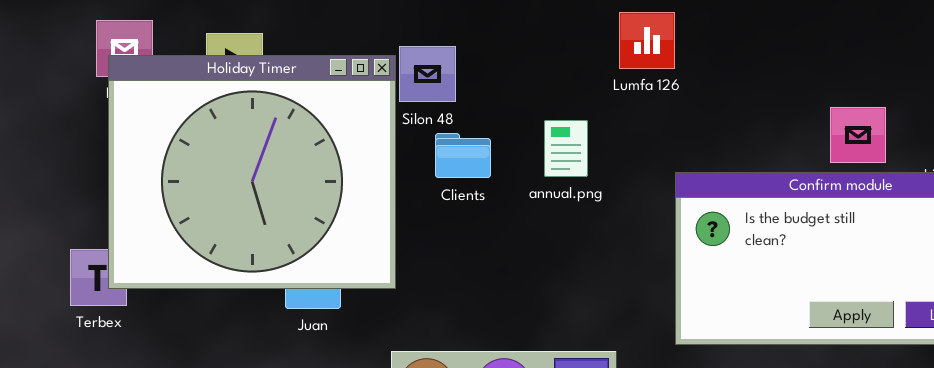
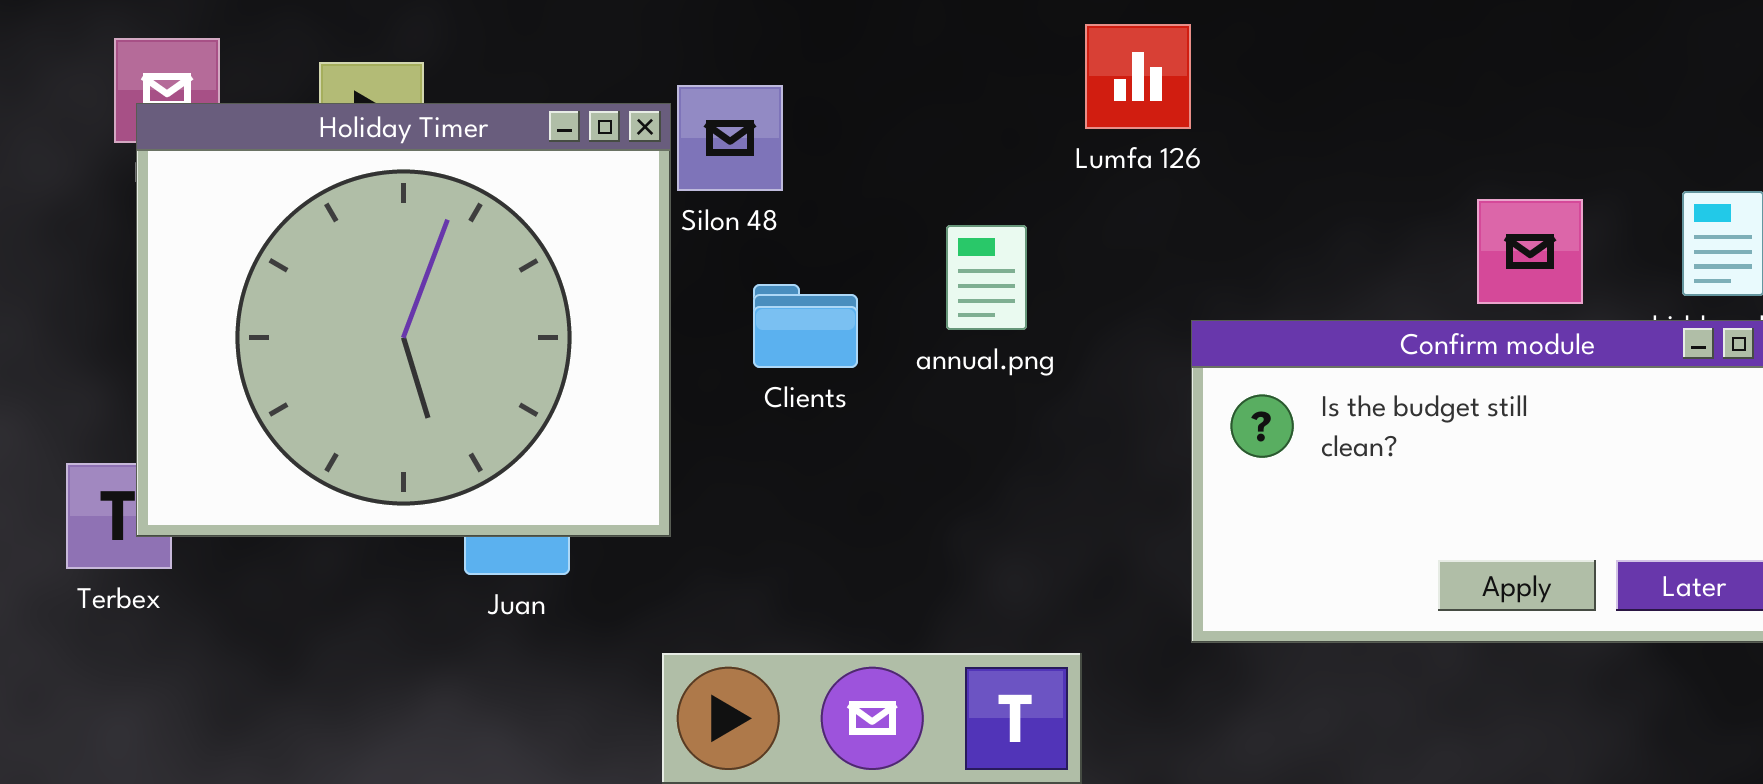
Clients: [435,133,491,178] -> [753,284,858,368], moved

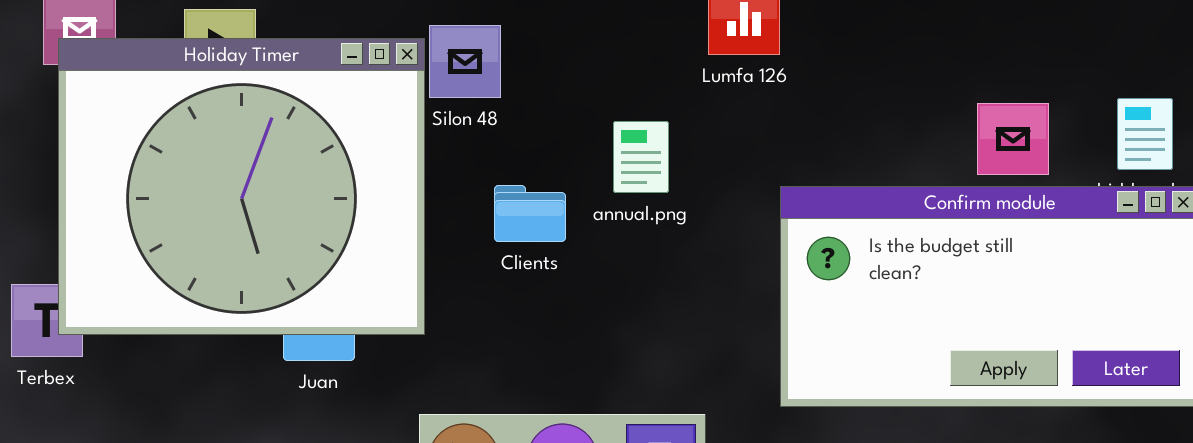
Clients: [753,284,858,368] -> [494,185,566,242], moved

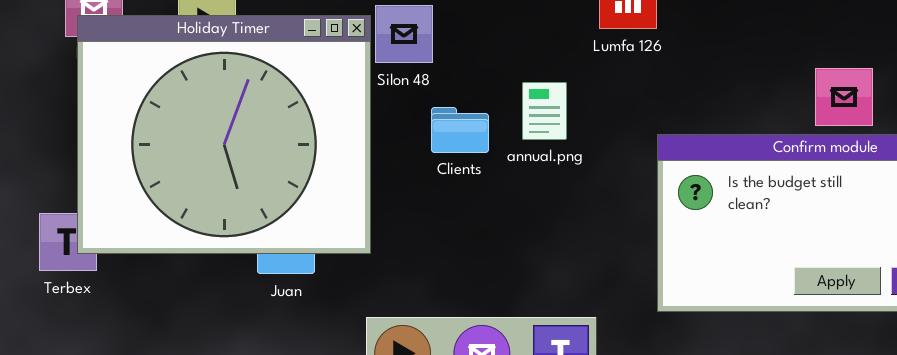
Clients: [494,185,566,242] -> [431,107,489,153], moved

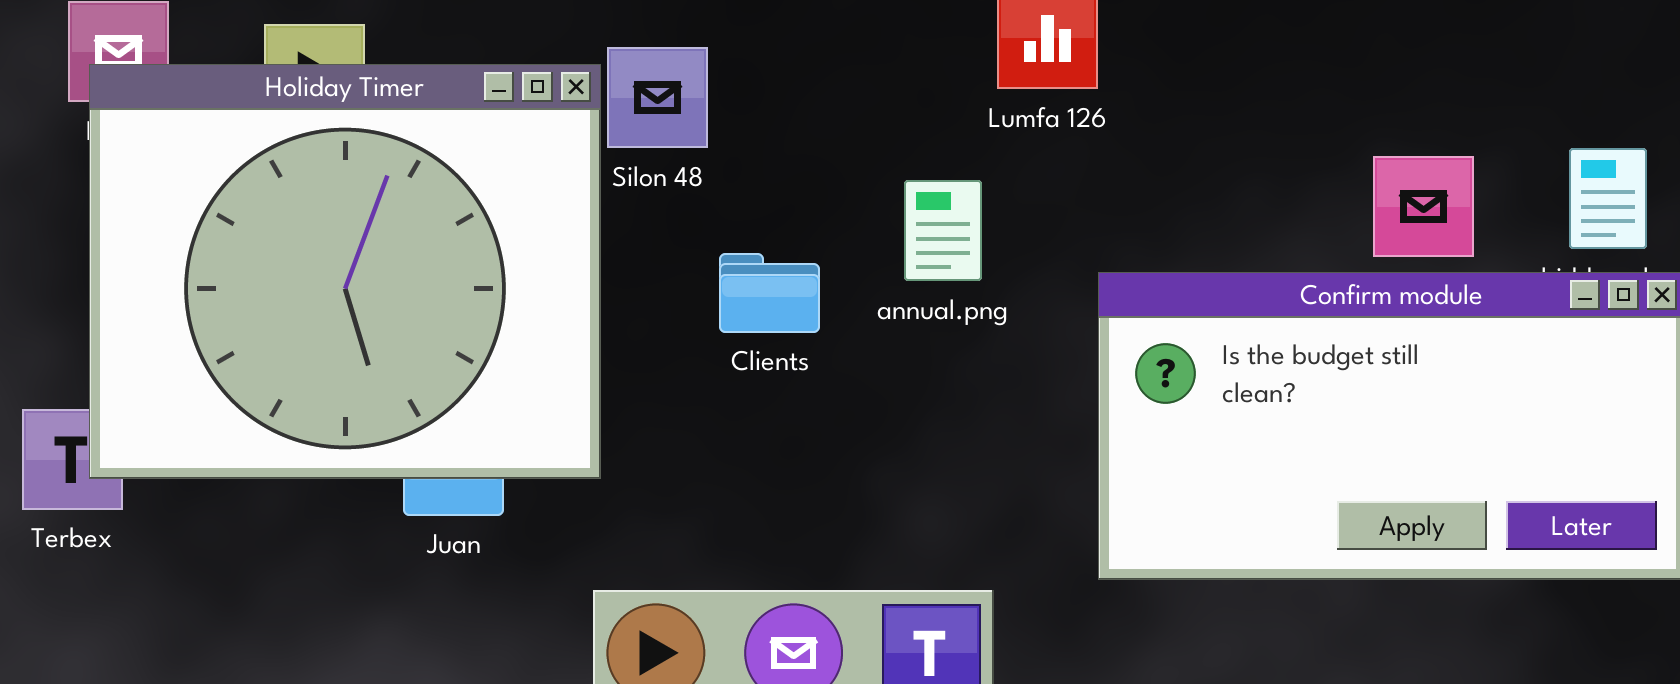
annual.png: [522,82,567,140] -> [904,180,982,281], moved
Clients: [431,107,489,153] -> [719,253,820,333], moved

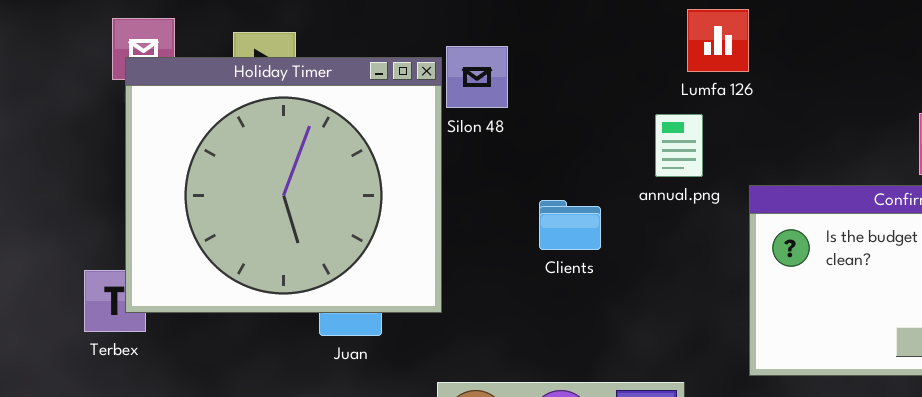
annual.png: [904,180,982,281] -> [655,114,703,177], moved
Clients: [719,253,820,333] -> [539,200,601,250], moved

